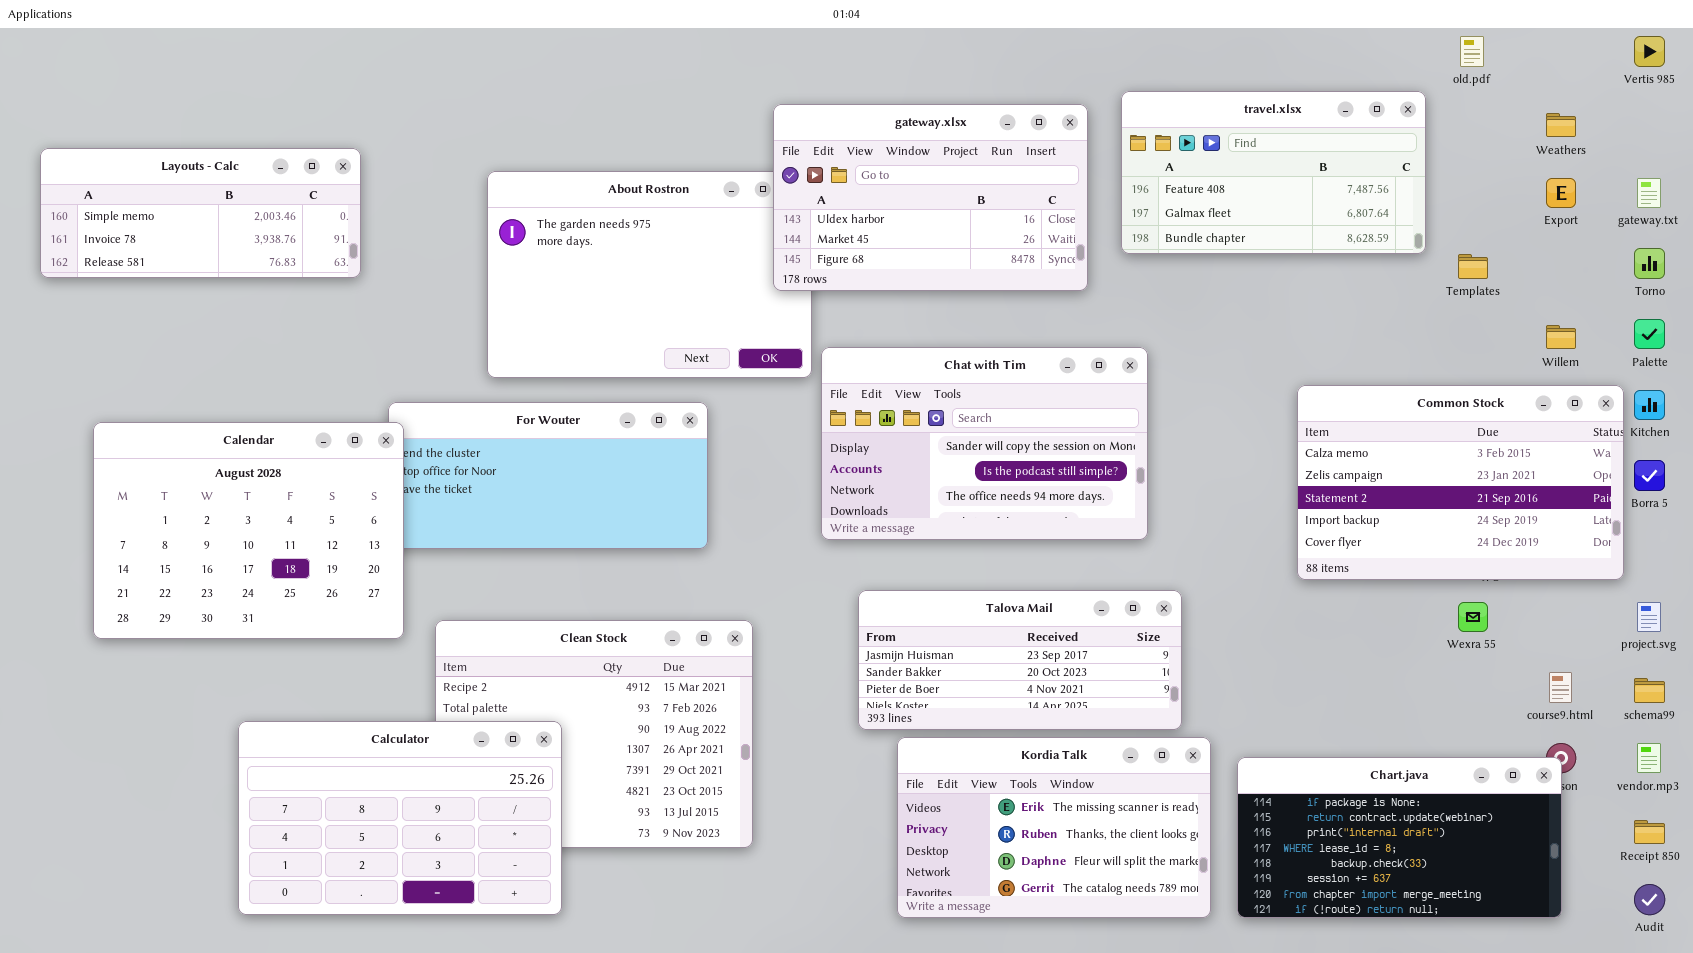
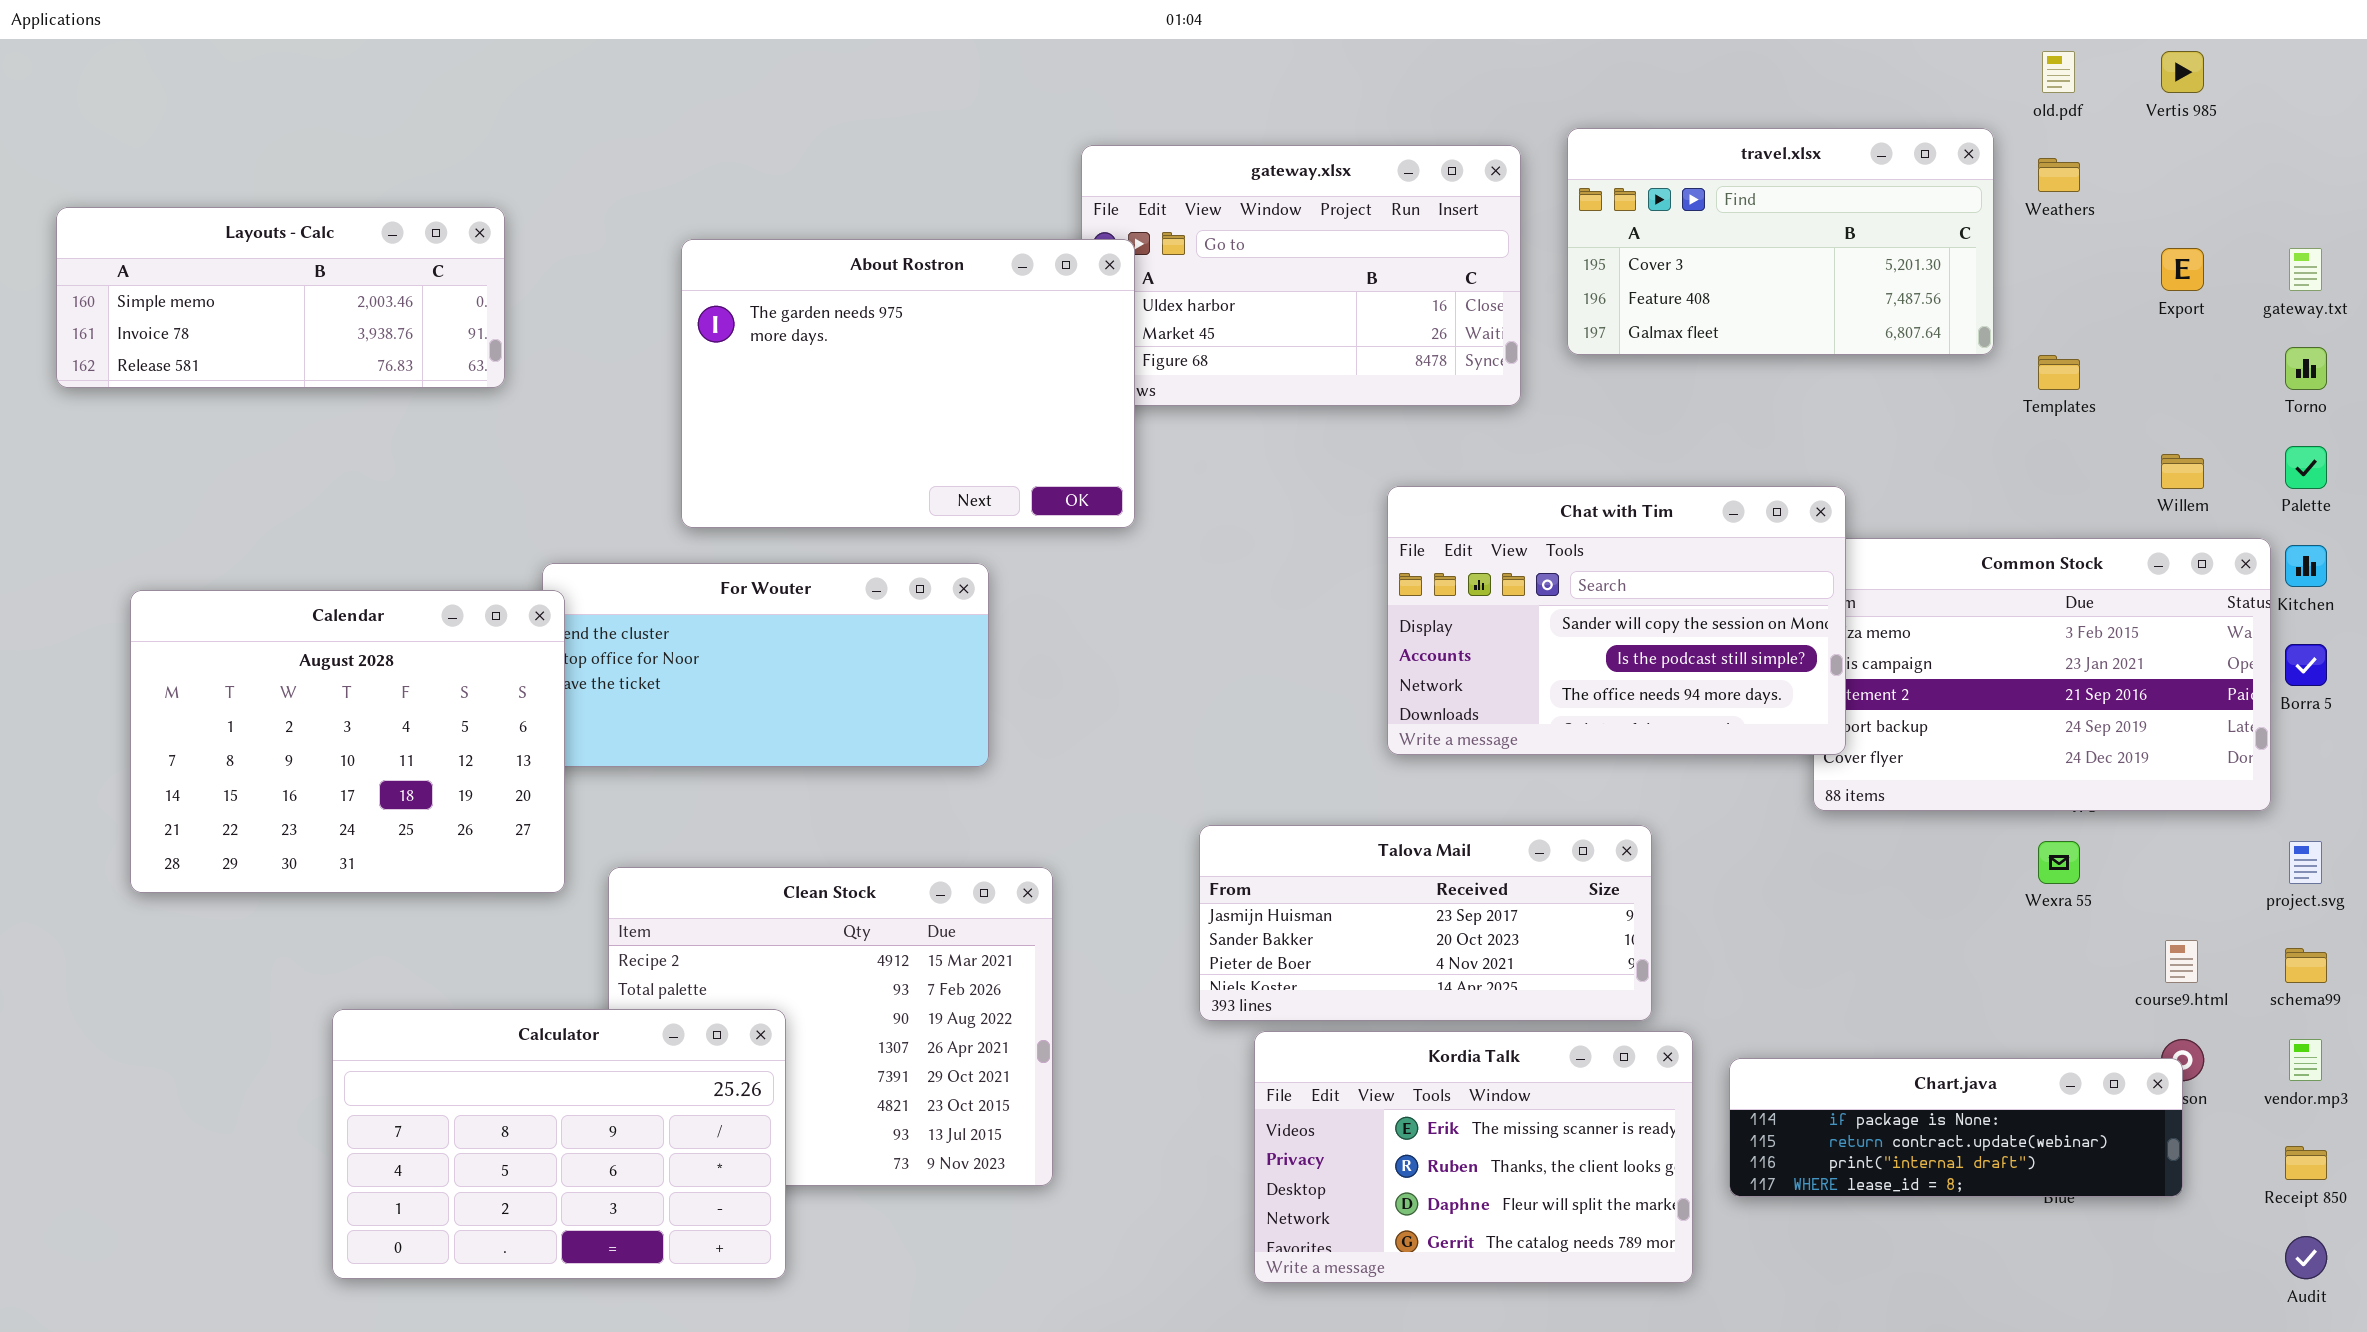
Vertis 985: [1634,36,1665,67] -> [2161,51,2204,93], moved
travel.xlsx: [1121,91,1426,254] -> [1567,128,1994,355], scrolled up 1 row
Weathers: [1546,113,1576,137] -> [2038,158,2080,192], moved
About Rostron: [487,171,812,378] -> [681,239,1135,528], raised
Chat with Tim: [821,347,1148,540] -> [1387,486,1846,755], moved
Chart.java: [1237,757,1562,918] -> [1729,1058,2183,1197], resized

